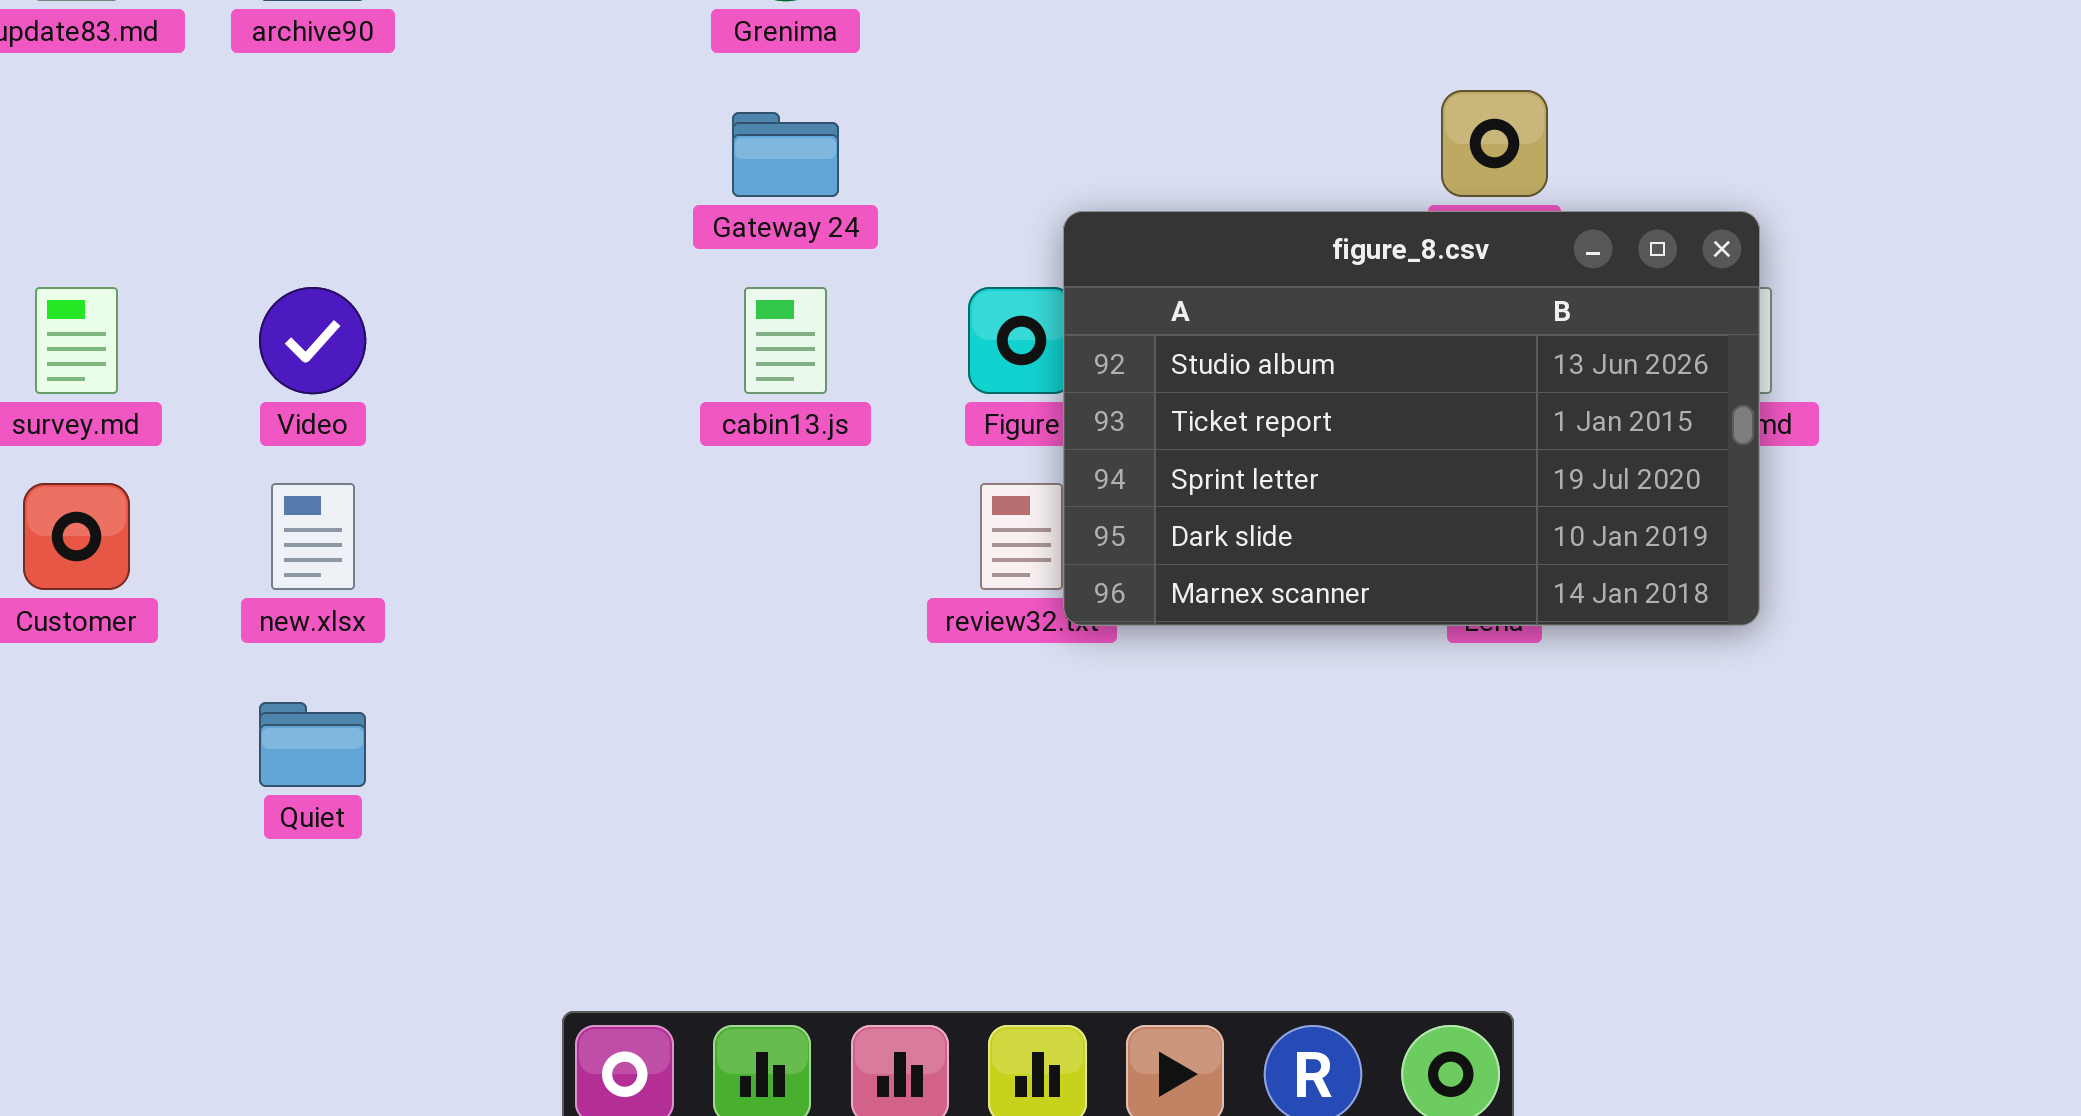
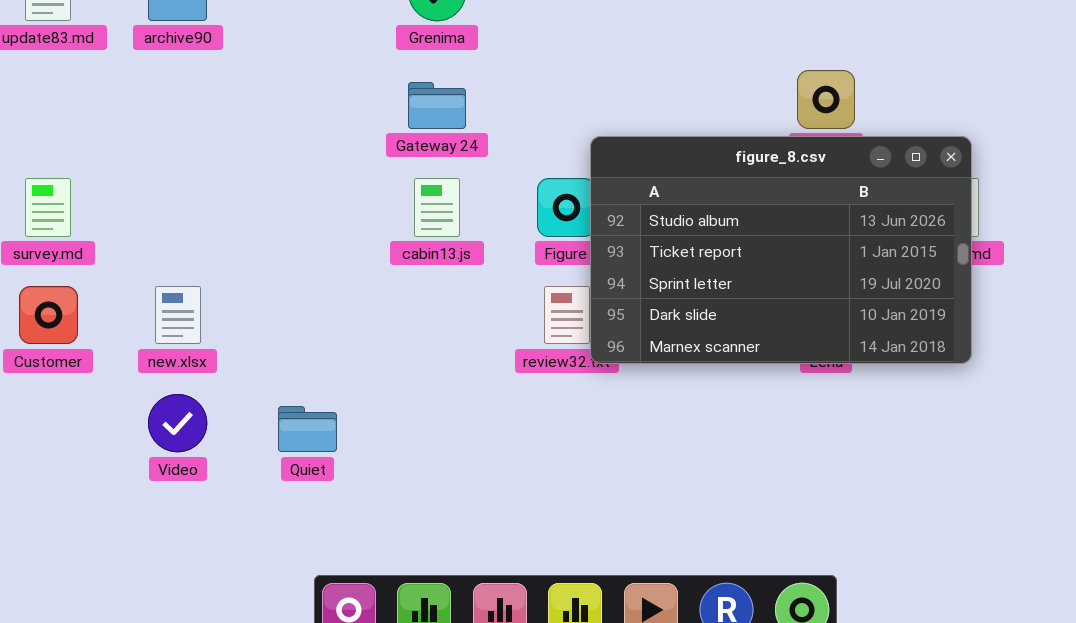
Video: [259,287,366,394] -> [148,394,207,452], moved
Quiet: [259,702,366,787] -> [278,406,337,452], moved

